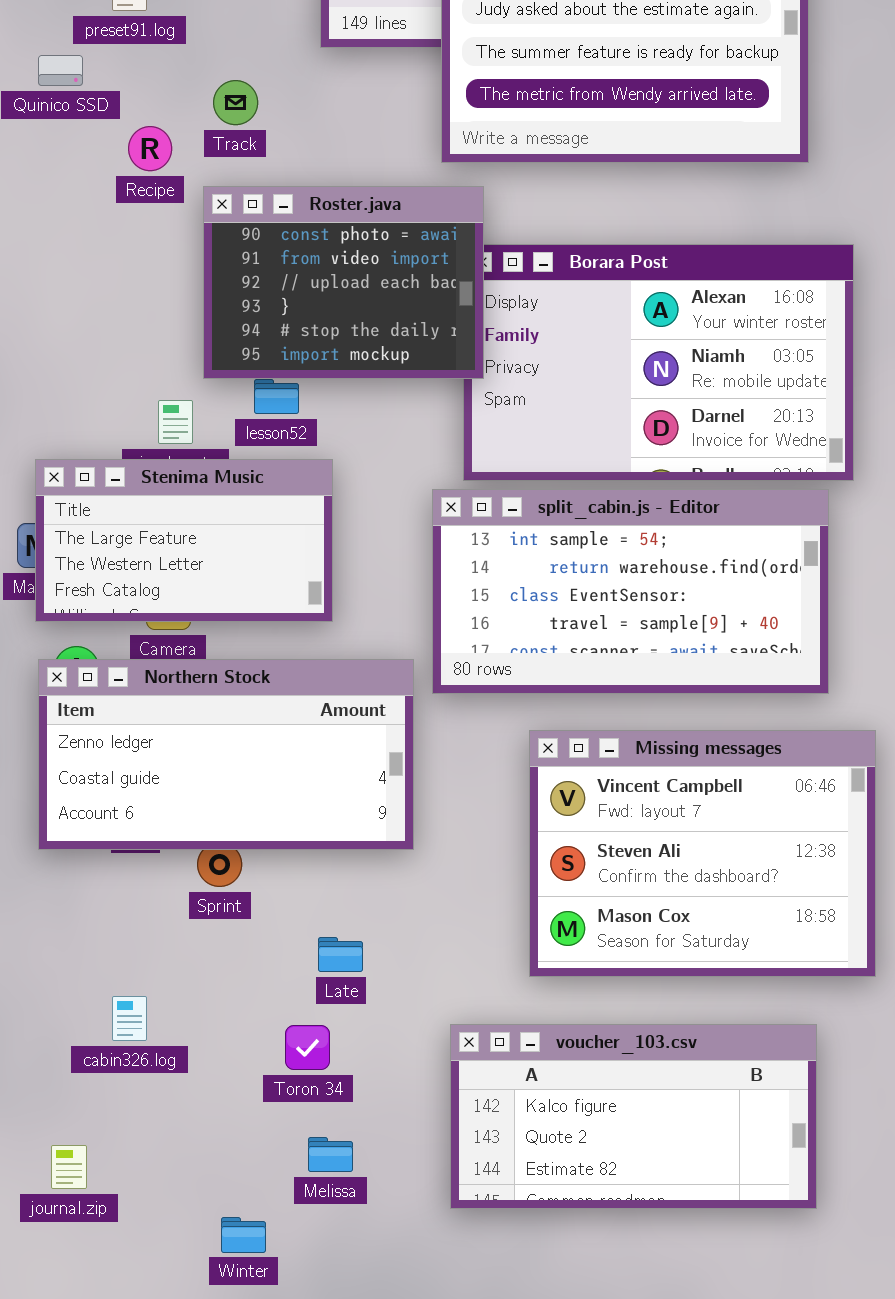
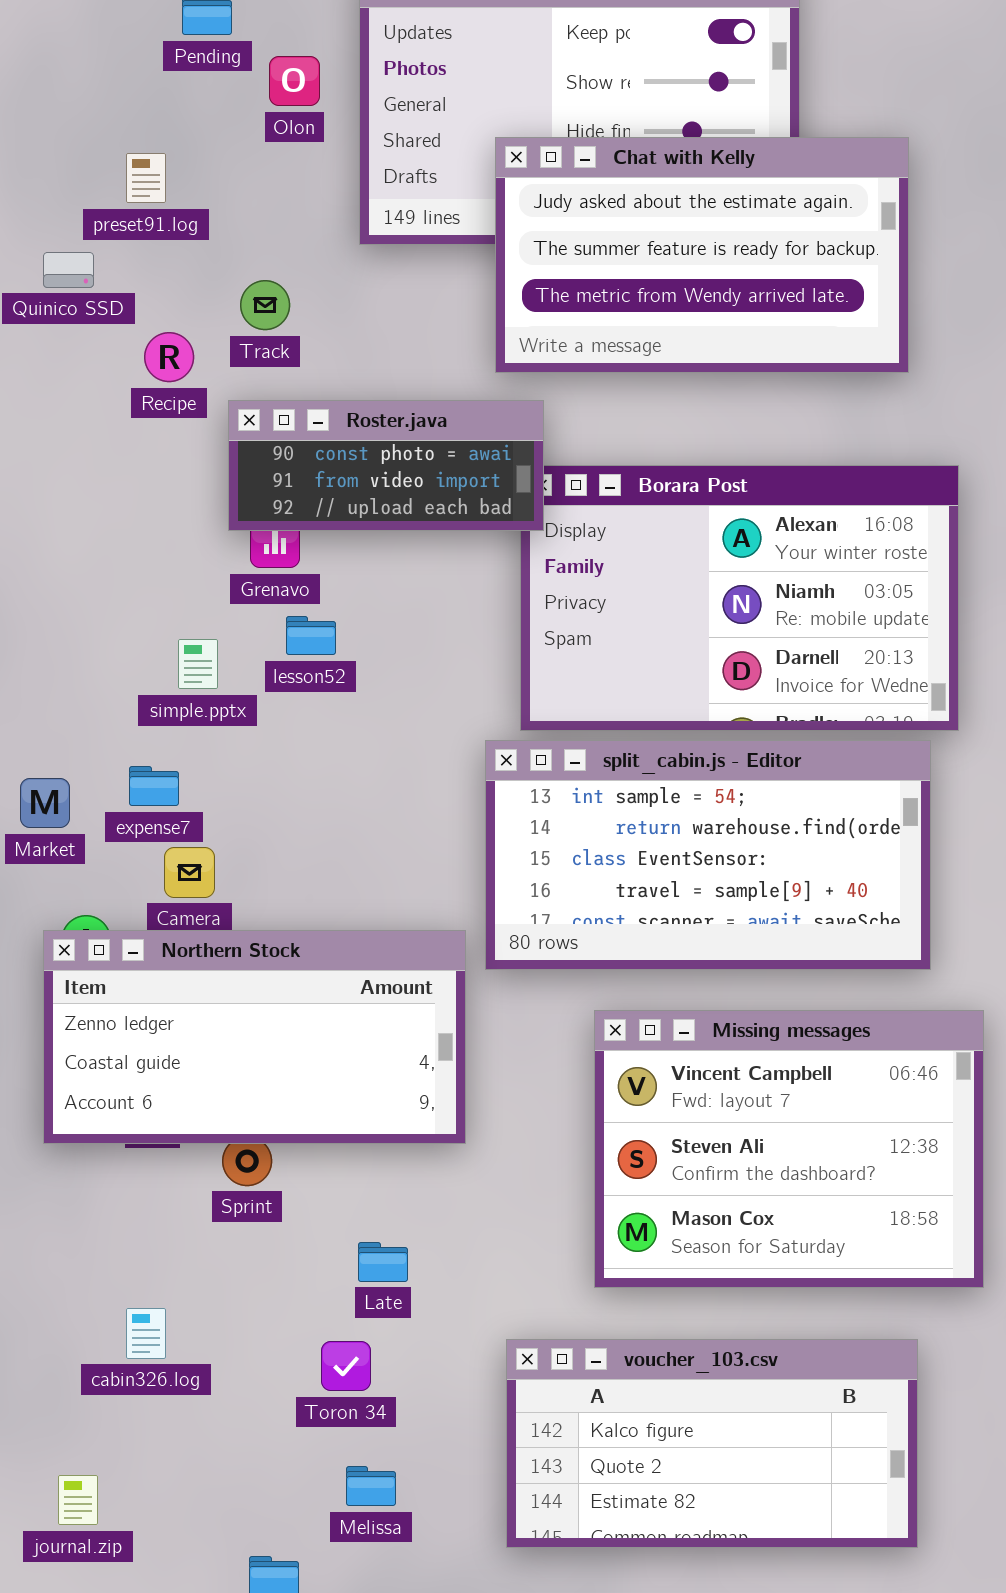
Roster.java: [203,186,484,379] -> [228,400,544,531], resized
Stenima Music: [35,459,333,622] -> none, closed

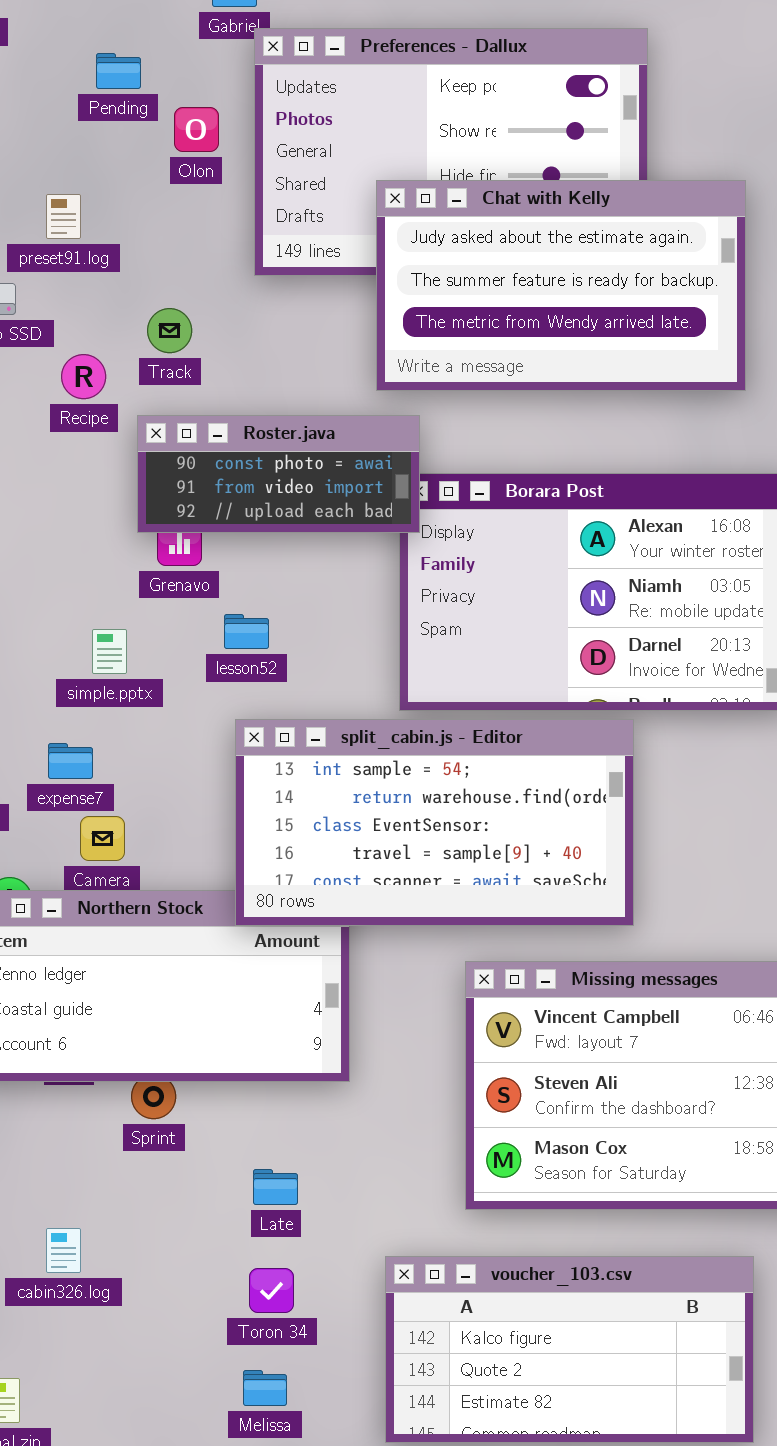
lesson52: [286,616,336,655] -> [224,614,269,649], moved
split_cabin.js - Editor: [485,740,931,970] -> [235,719,634,926], moved
Toron 34: [321,1341,371,1391] -> [249,1268,294,1313], moved

